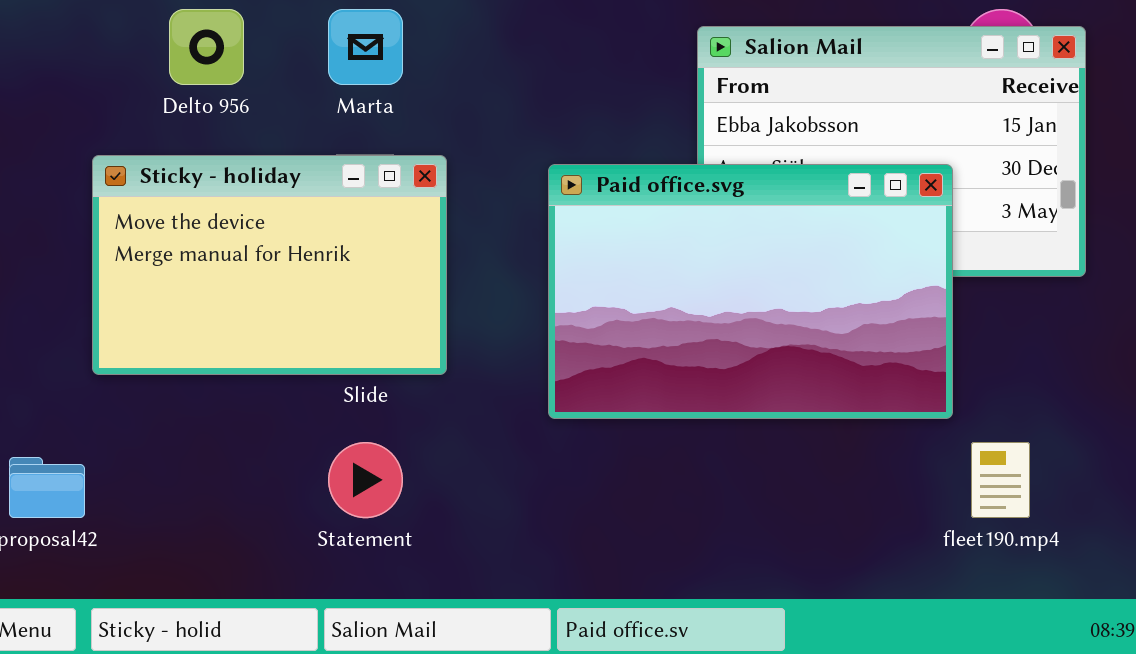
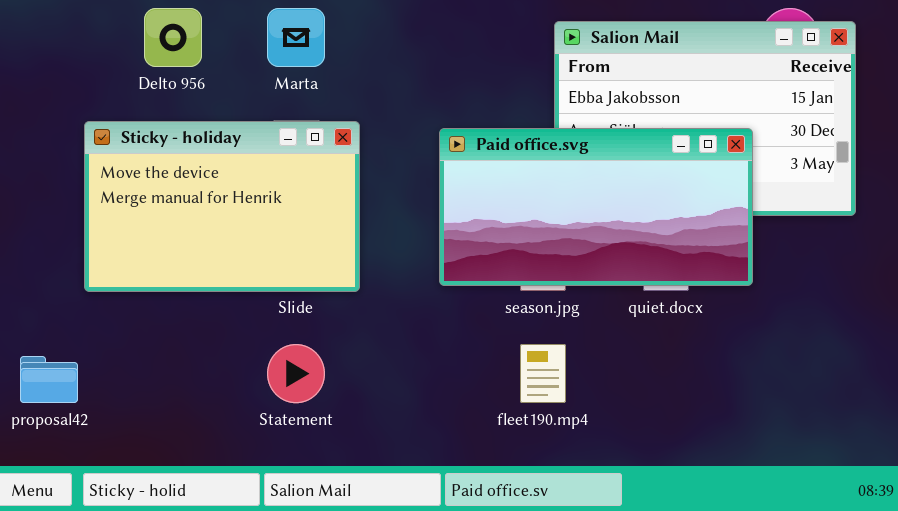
Paid office.svg: [548,164,953,419] -> [439,128,753,286], resized
fleet190.mp4: [971,442,1030,518] -> [520,344,566,403], moved

